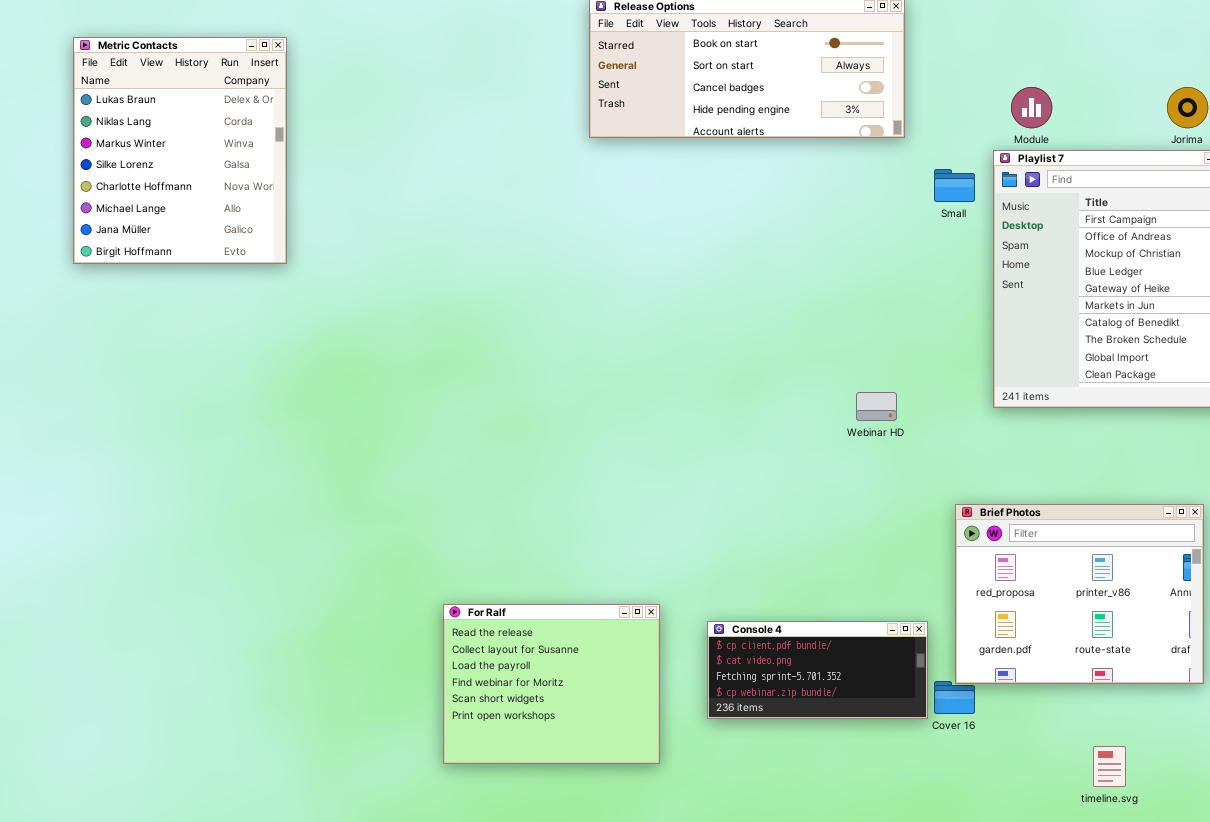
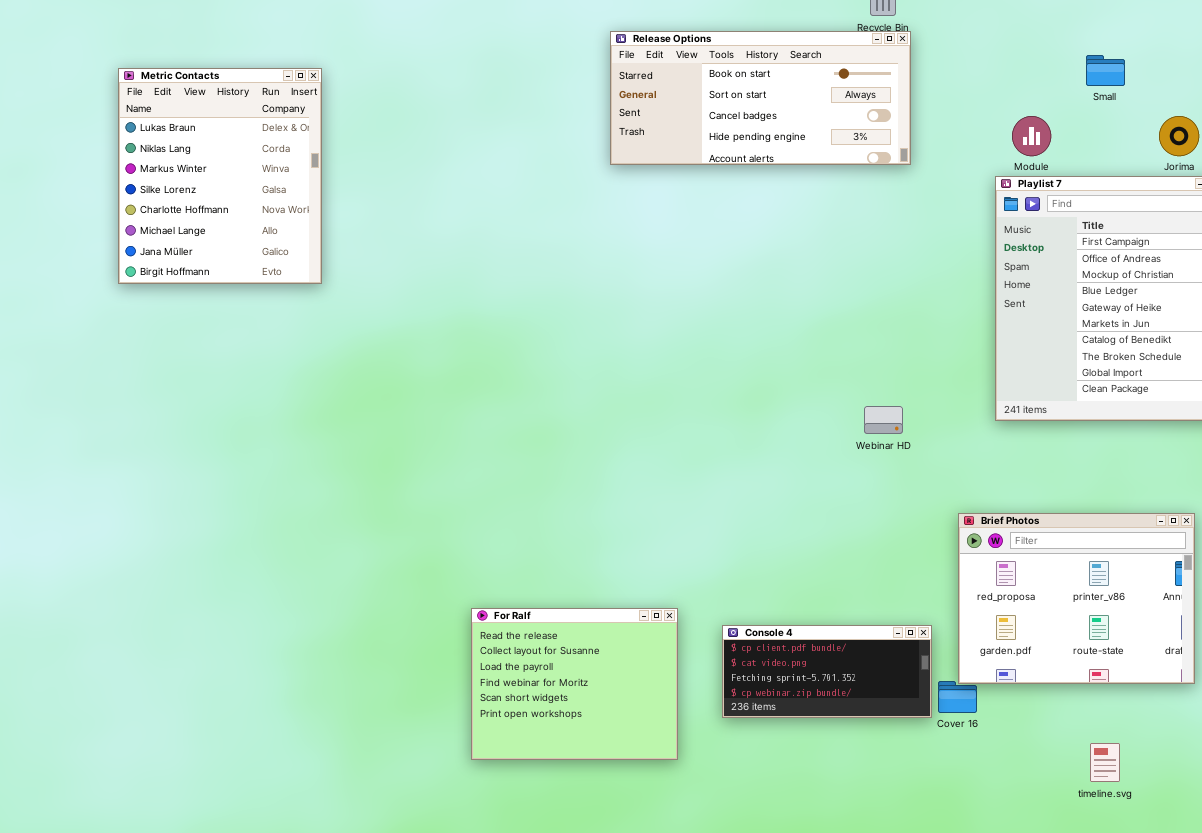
Small: [934,169,975,202] -> [1086,55,1125,86], moved

